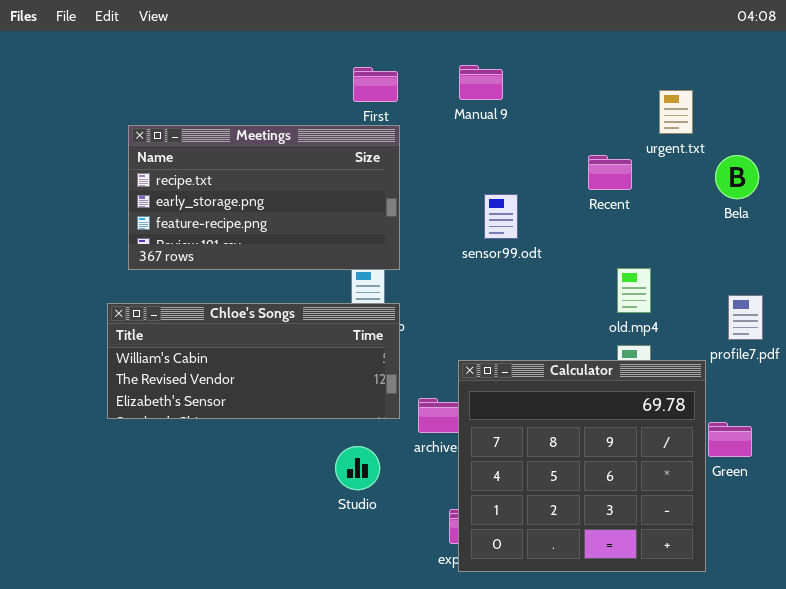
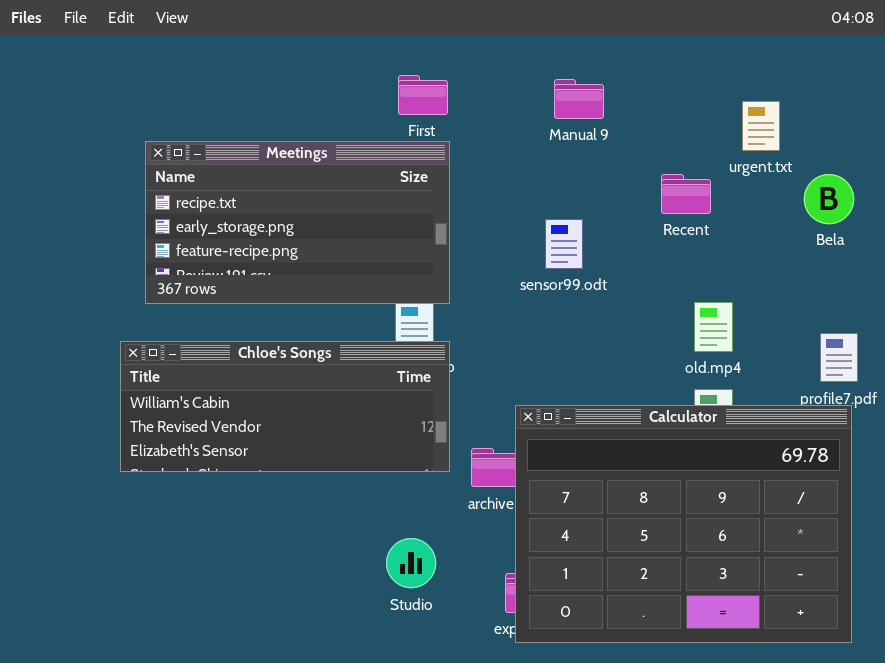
Manual 9: [459,65,503,100] -> [554,79,604,119], moved
Calculator: [458,360,706,572] -> [515,405,852,643], resized
Studio: [335,446,380,490] -> [386,538,436,588], moved

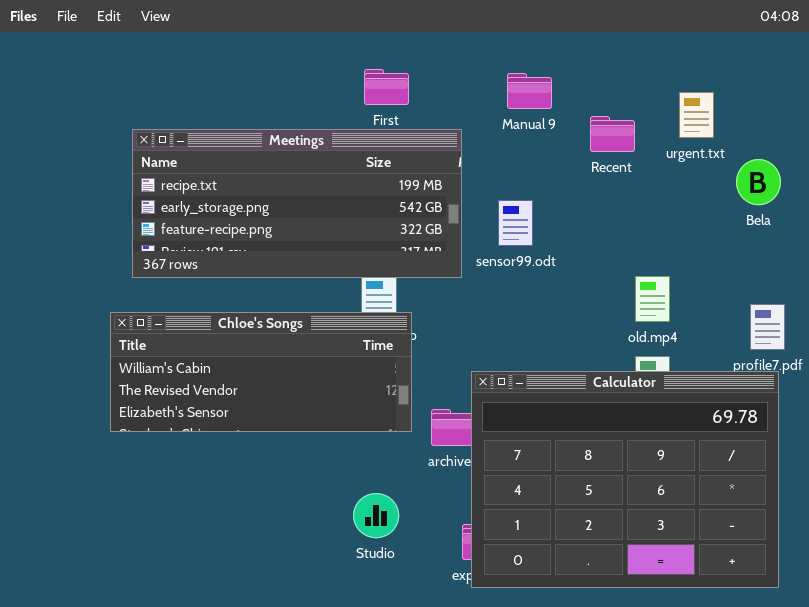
Meetings: [145,141,450,304] -> [132,129,462,278], resized
Recent: [661,174,711,214] -> [590,116,635,152], moved

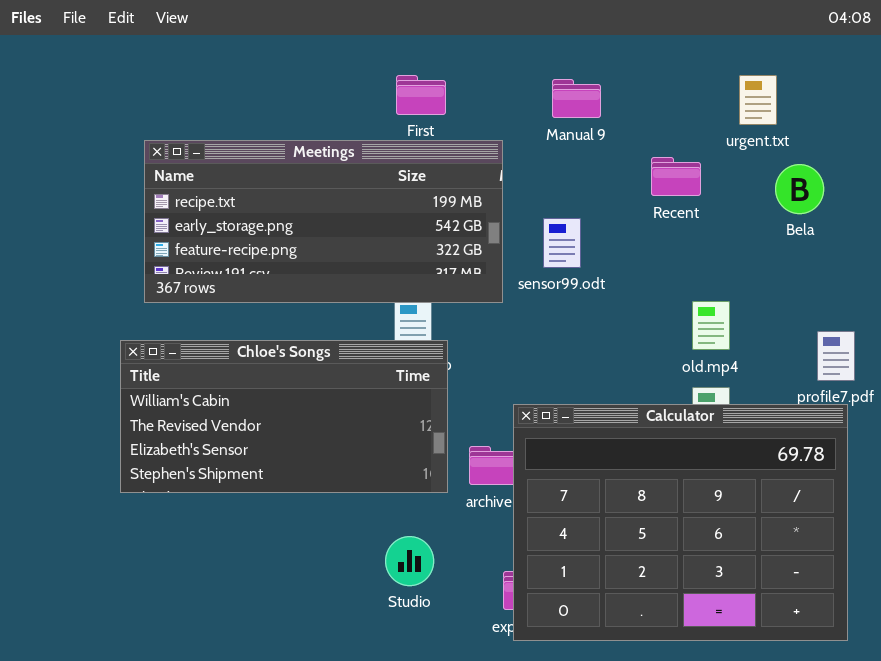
urgent.txt: [679,92,714,138] -> [739,75,777,125], moved
Recent: [590,116,635,152] -> [651,157,701,196], moved
Bela: [736,159,781,205] -> [775,164,824,214], moved
Chloe's Songs: [110,312,412,432] -> [120,340,448,493], resized

